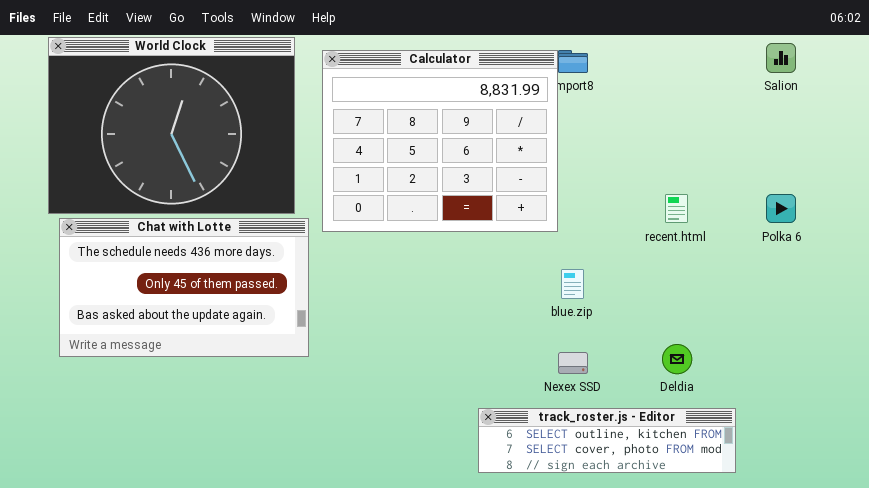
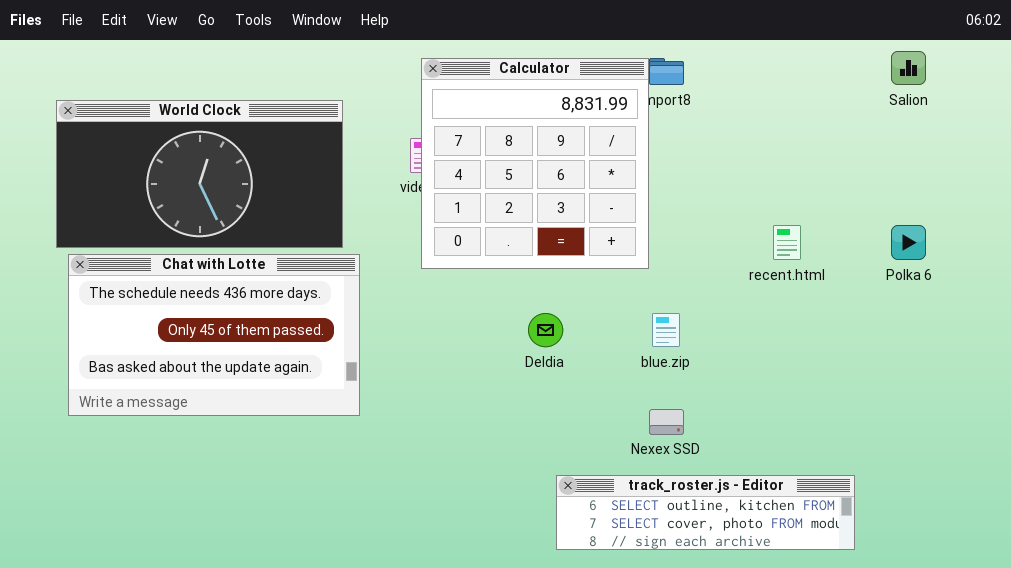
World Clock: [48,37,295,214] -> [56,100,343,248], resized
Calculator: [322,50,558,232] -> [421,58,649,269], resized
Deldia: [662,344,692,374] -> [528,313,563,347], moved

